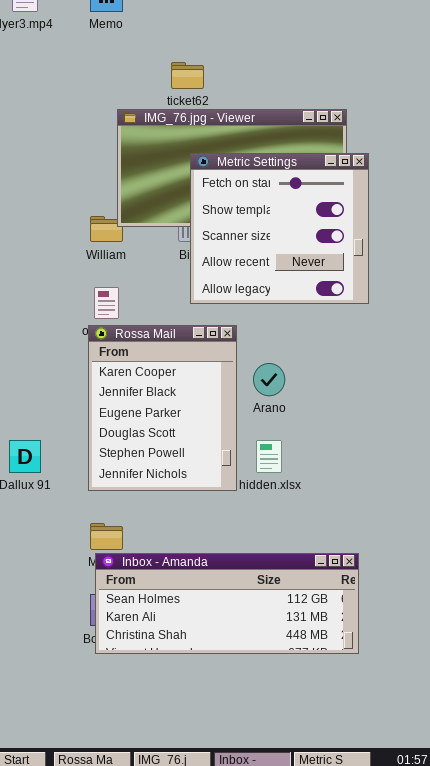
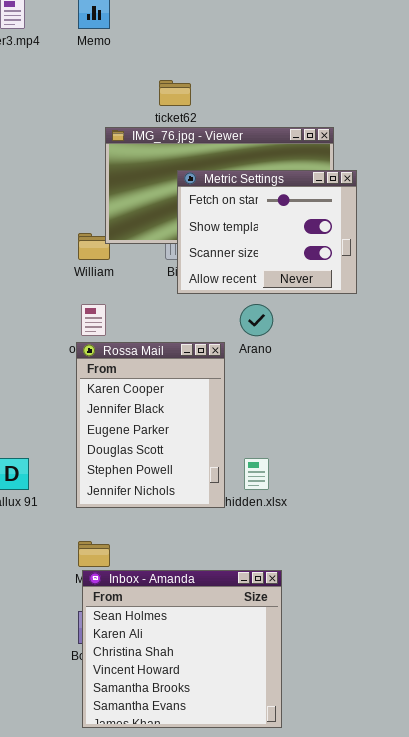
Metric Settings: [190,153,369,304] -> [177,170,357,294], resized
Arano: [253,363,285,396] -> [240,304,273,336], moved
Inbox - Amanda: [95,553,359,654] -> [82,570,282,728], resized

